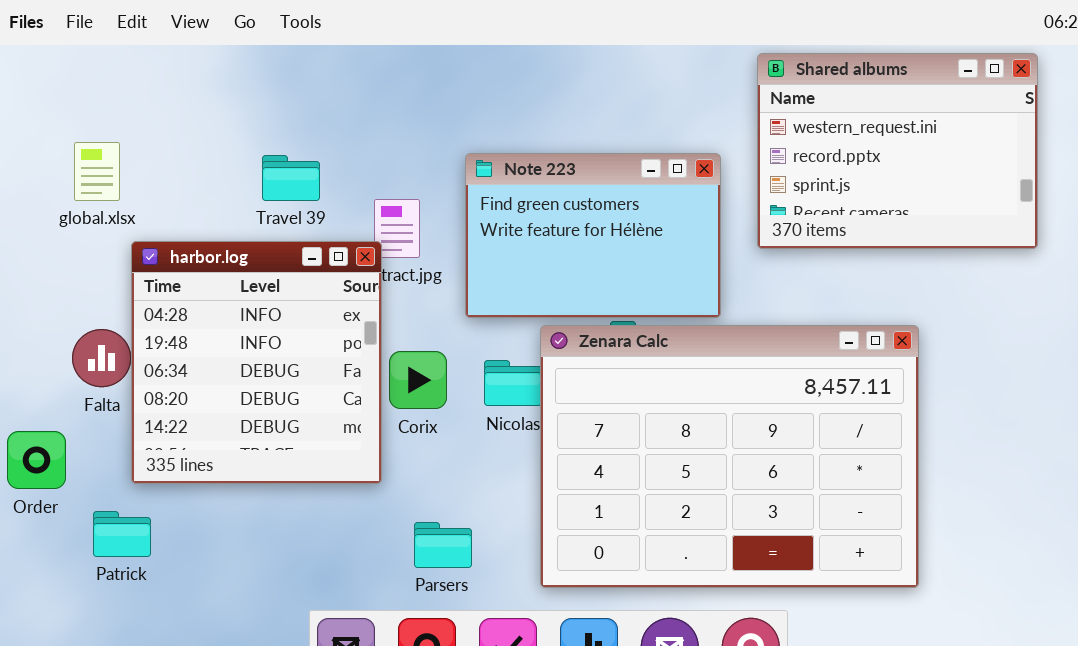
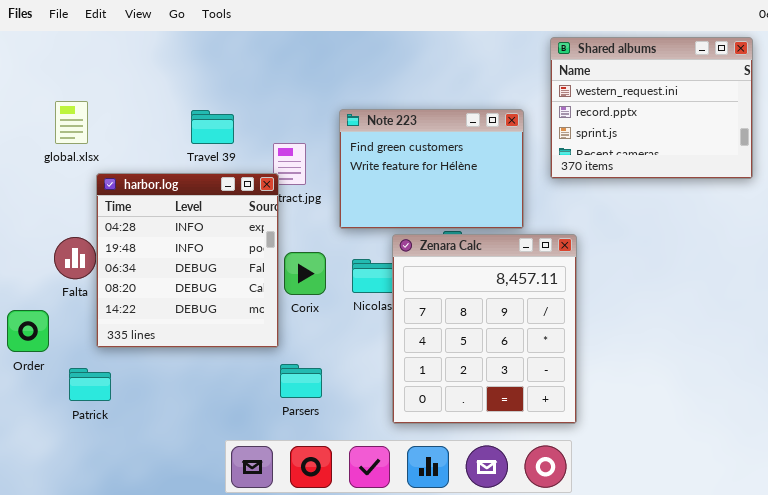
Zenara Calc: [540,325,919,588] -> [392,234,577,424], resized
Parsers: [414,522,472,568] -> [280,364,322,398], moved

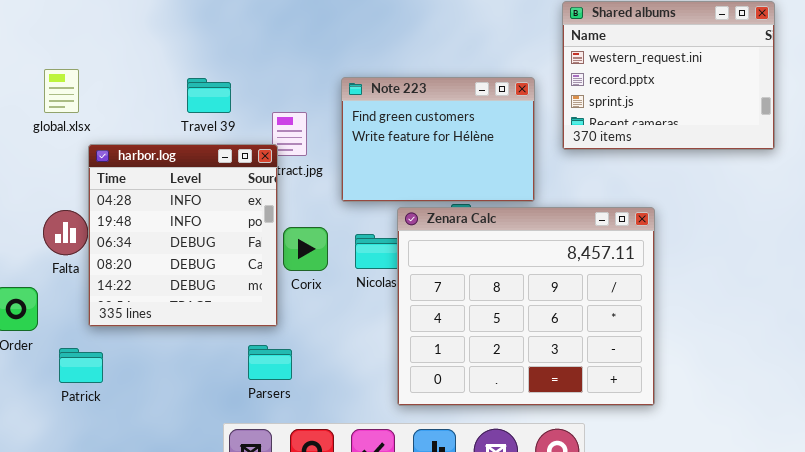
Zenara Calc: [392,234,577,424] -> [397,207,655,406], resized
Parsers: [280,364,322,398] -> [248,345,292,380], moved

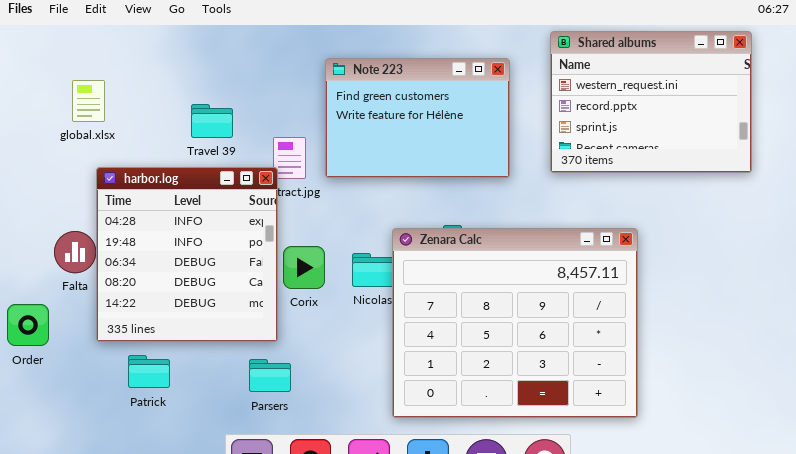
global.xlsx: [44,69,79,113] -> [72,80,105,122], moved
Note 223: [341,77,535,202] -> [325,58,510,178], moved
Patrick: [59,348,103,383] -> [128,355,170,388], moved

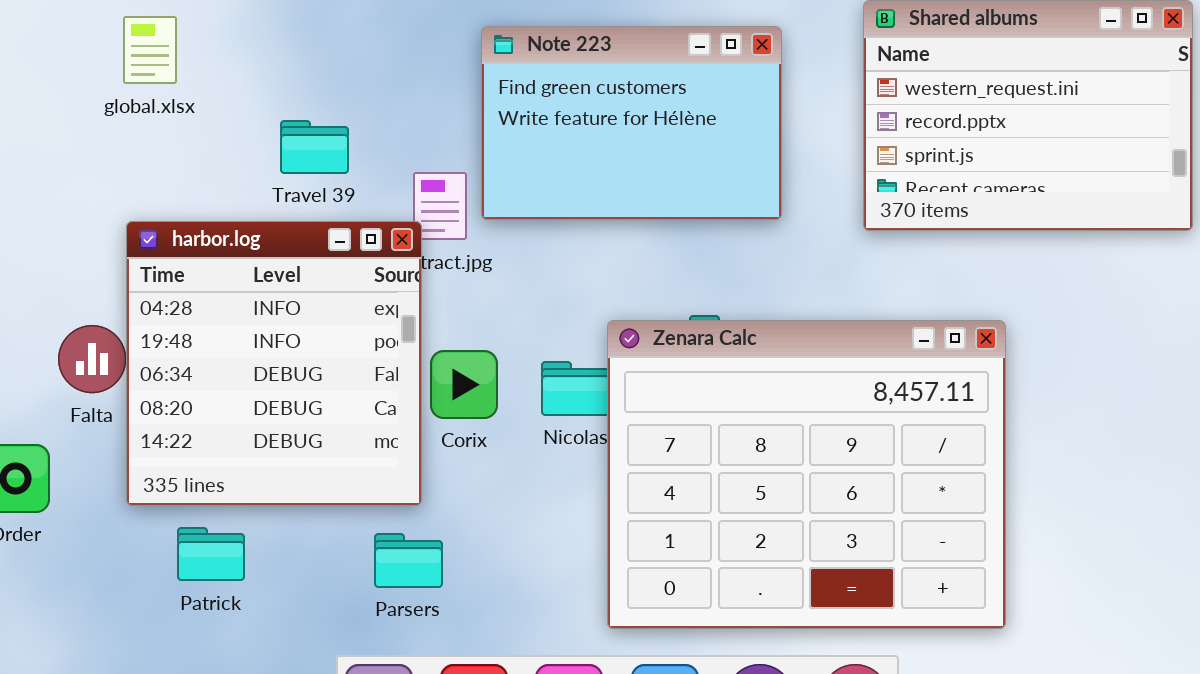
Note 223: [325,58,510,178] -> [481,26,782,220], moved
global.xlsx: [72,80,105,122] -> [123,16,177,84], moved

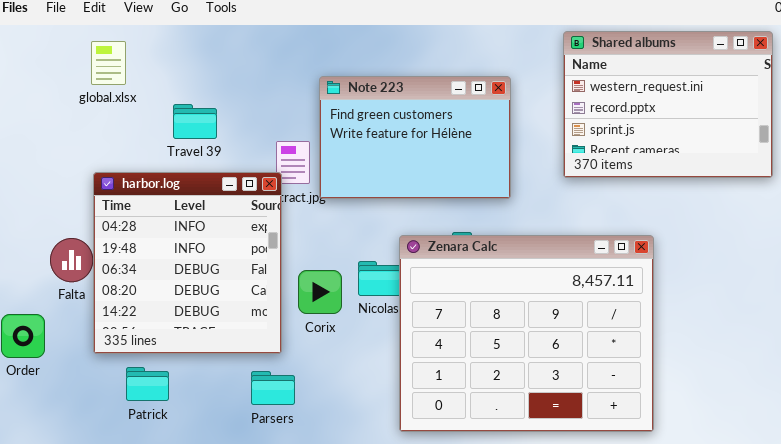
Note 223: [481,26,782,220] -> [319,76,511,199], moved
Travel 39: [280,120,349,174] -> [173,104,217,139], moved
Corix: [430,350,498,419] -> [298,270,342,314], moved

